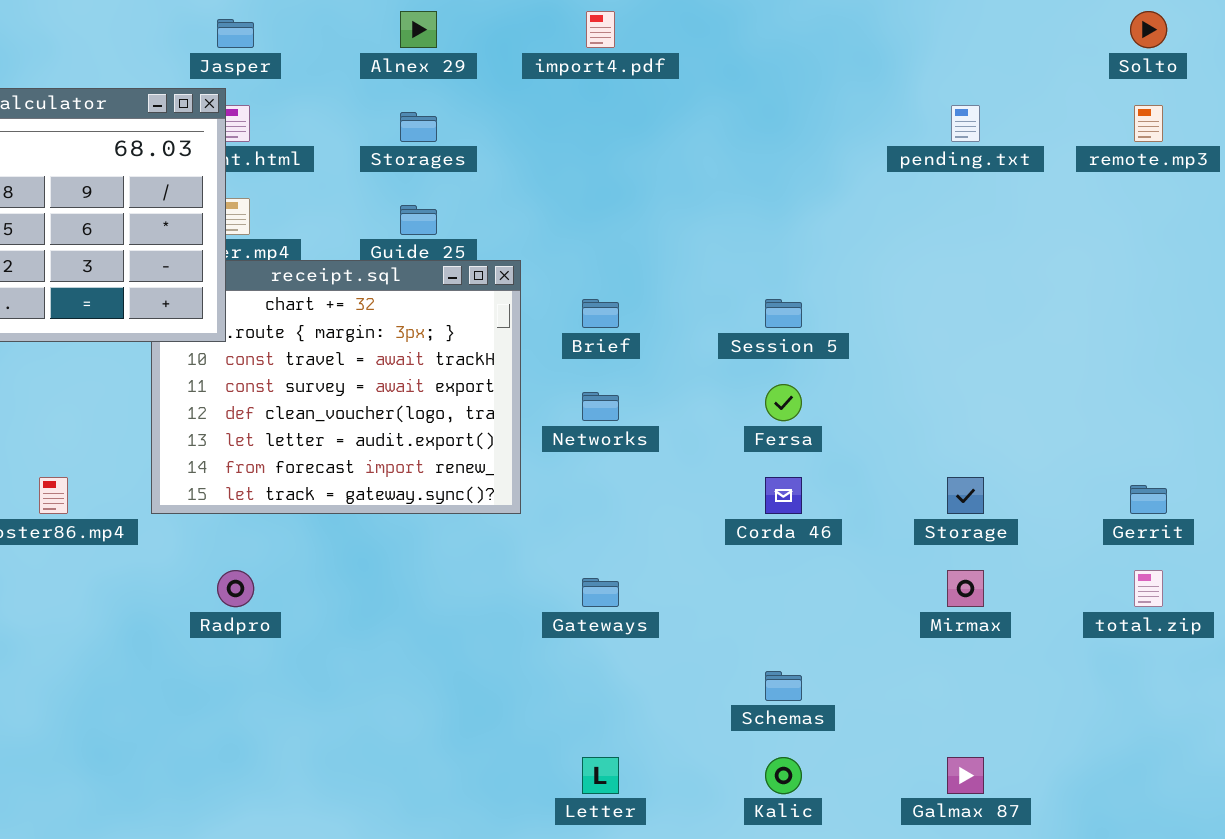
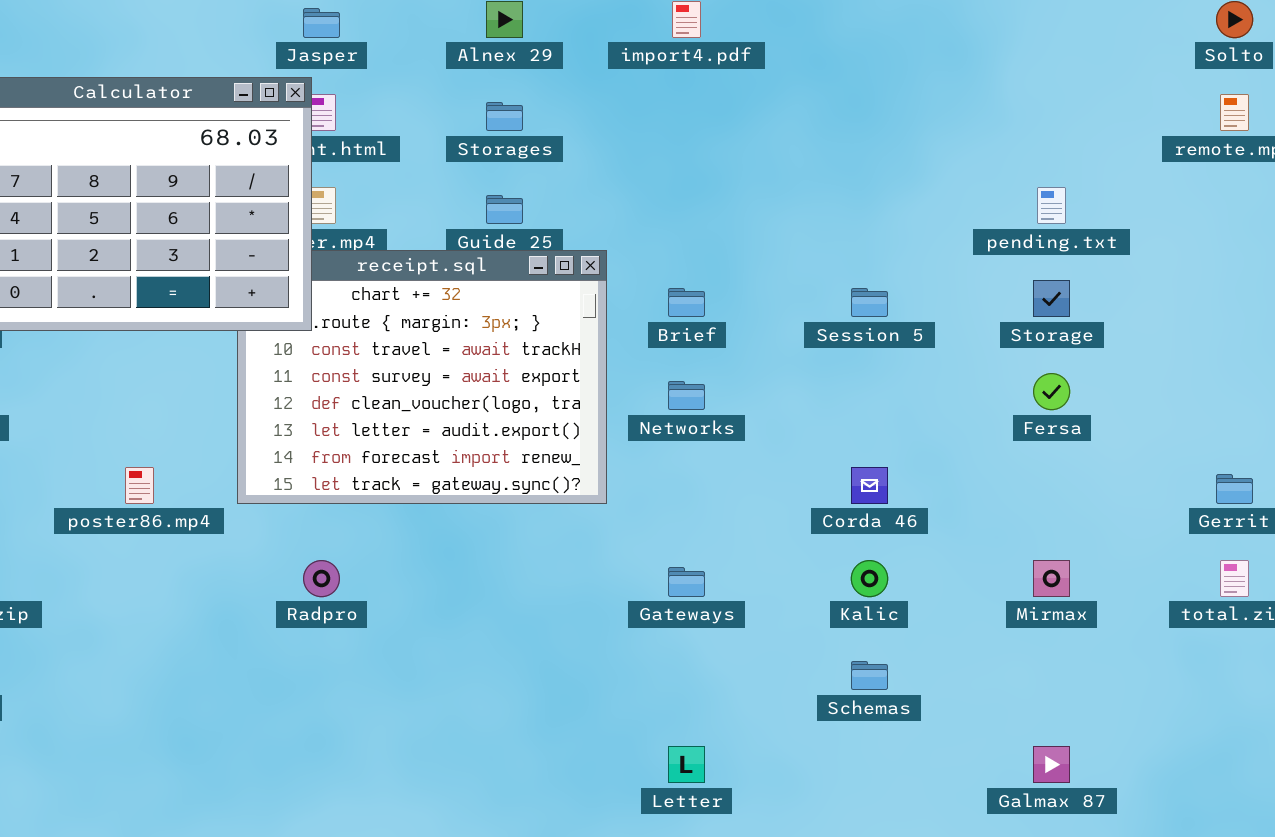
pending.txt: [951,105,980,142] -> [1037,187,1066,224], moved
Fersa: [765,384,802,421] -> [1033,373,1070,410], moved
Storage: [947,477,984,514] -> [1033,280,1070,317], moved
Kalic: [765,757,802,794] -> [851,560,888,597], moved

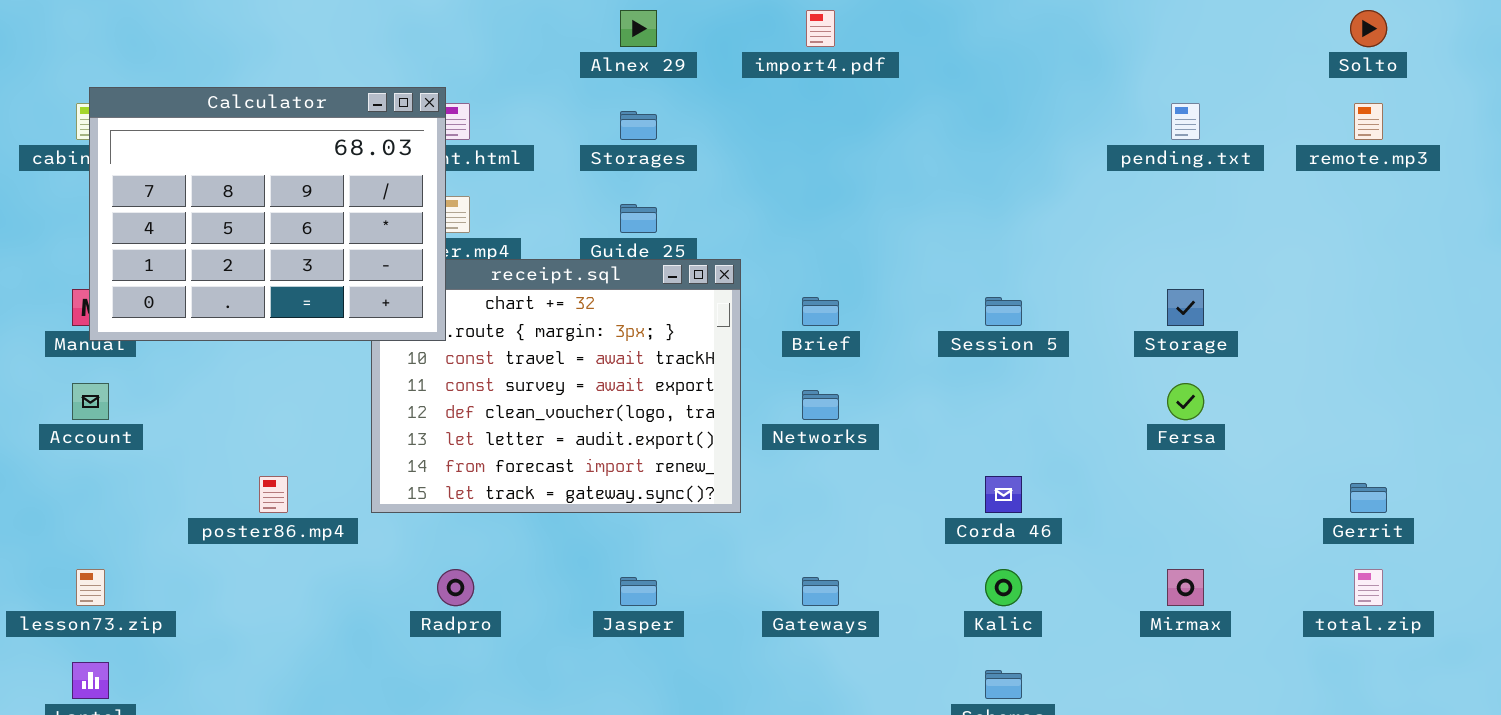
Jasper: [303,8,340,38] -> [620,577,657,606], moved
pending.txt: [1037,187,1066,224] -> [1171,103,1200,140], moved

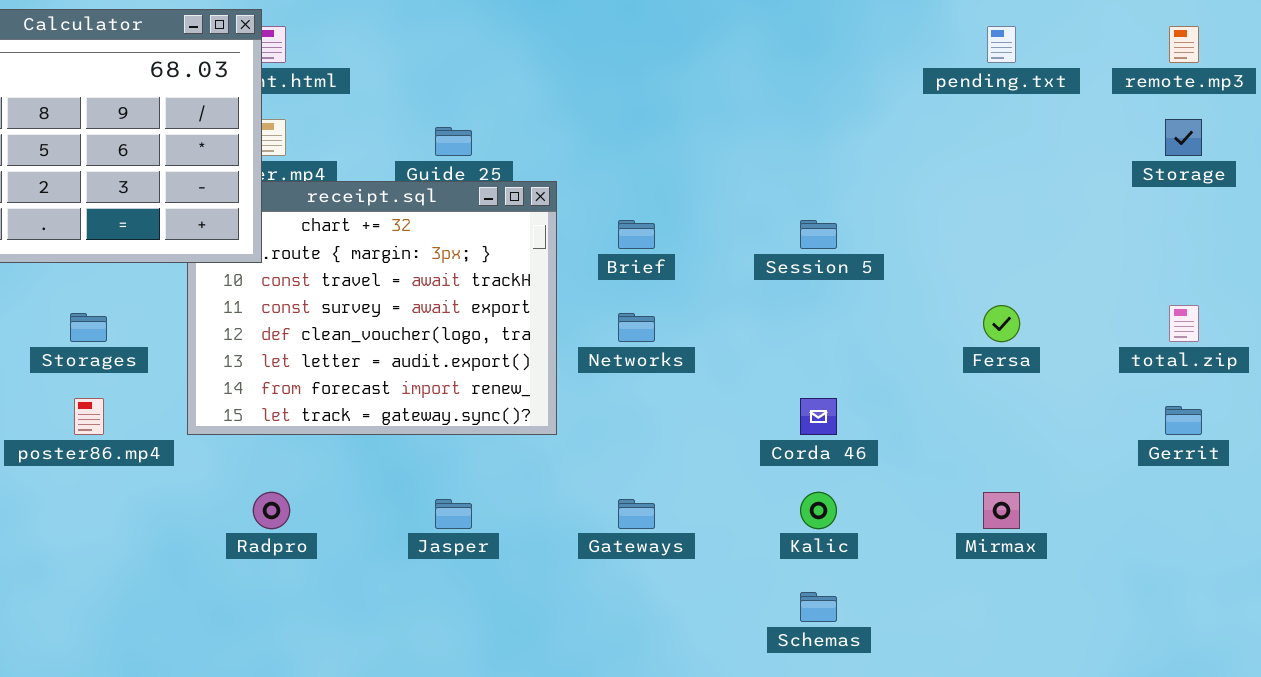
Storages: [620,111,657,140] -> [70,313,107,342], moved
Storage: [1167,289,1204,326] -> [1165,119,1202,156], moved
total.zip: [1354,569,1383,606] -> [1169,305,1199,342], moved

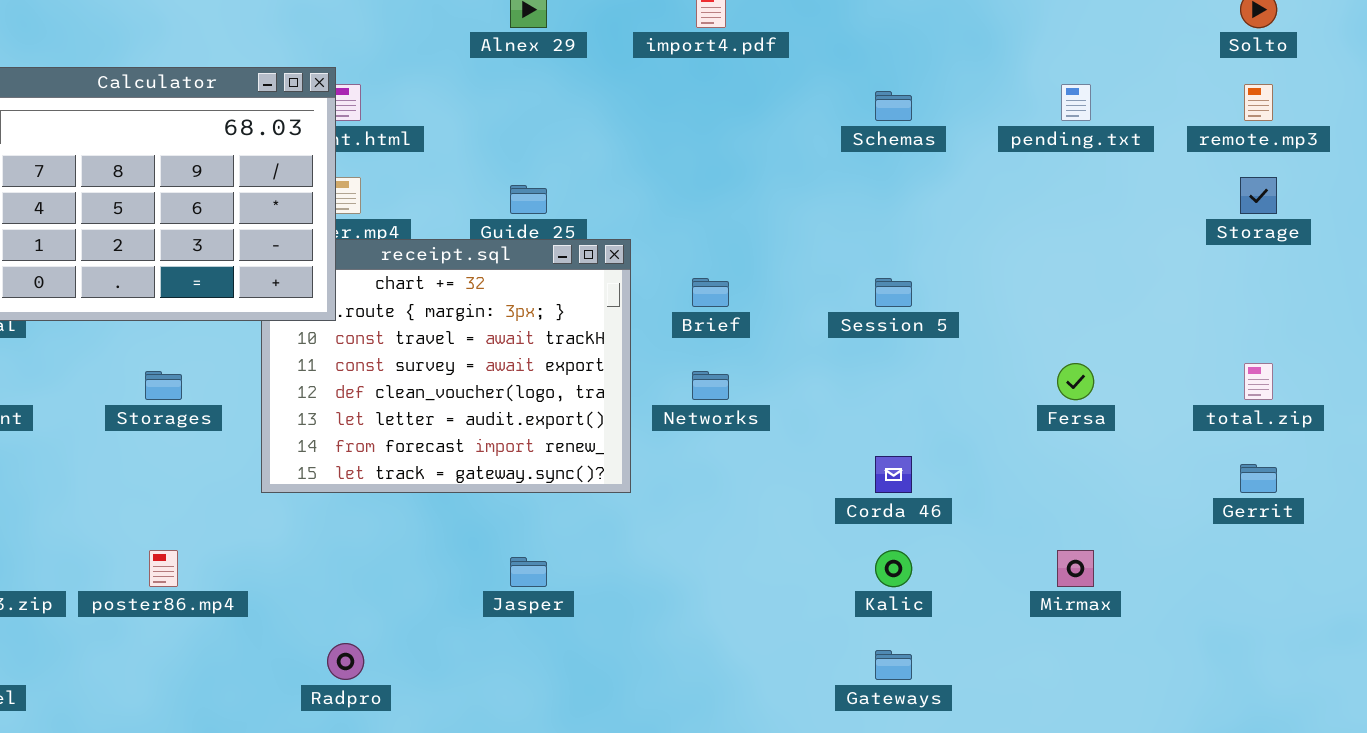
poster86.mp4: [74,398,104,435] -> [149,550,178,587], moved
Radpro: [253,492,290,529] -> [327,643,364,680], moved
Gateways: [618,499,655,529] -> [875,650,912,680], moved
Schemas: [800,592,837,622] -> [875,91,912,121], moved

